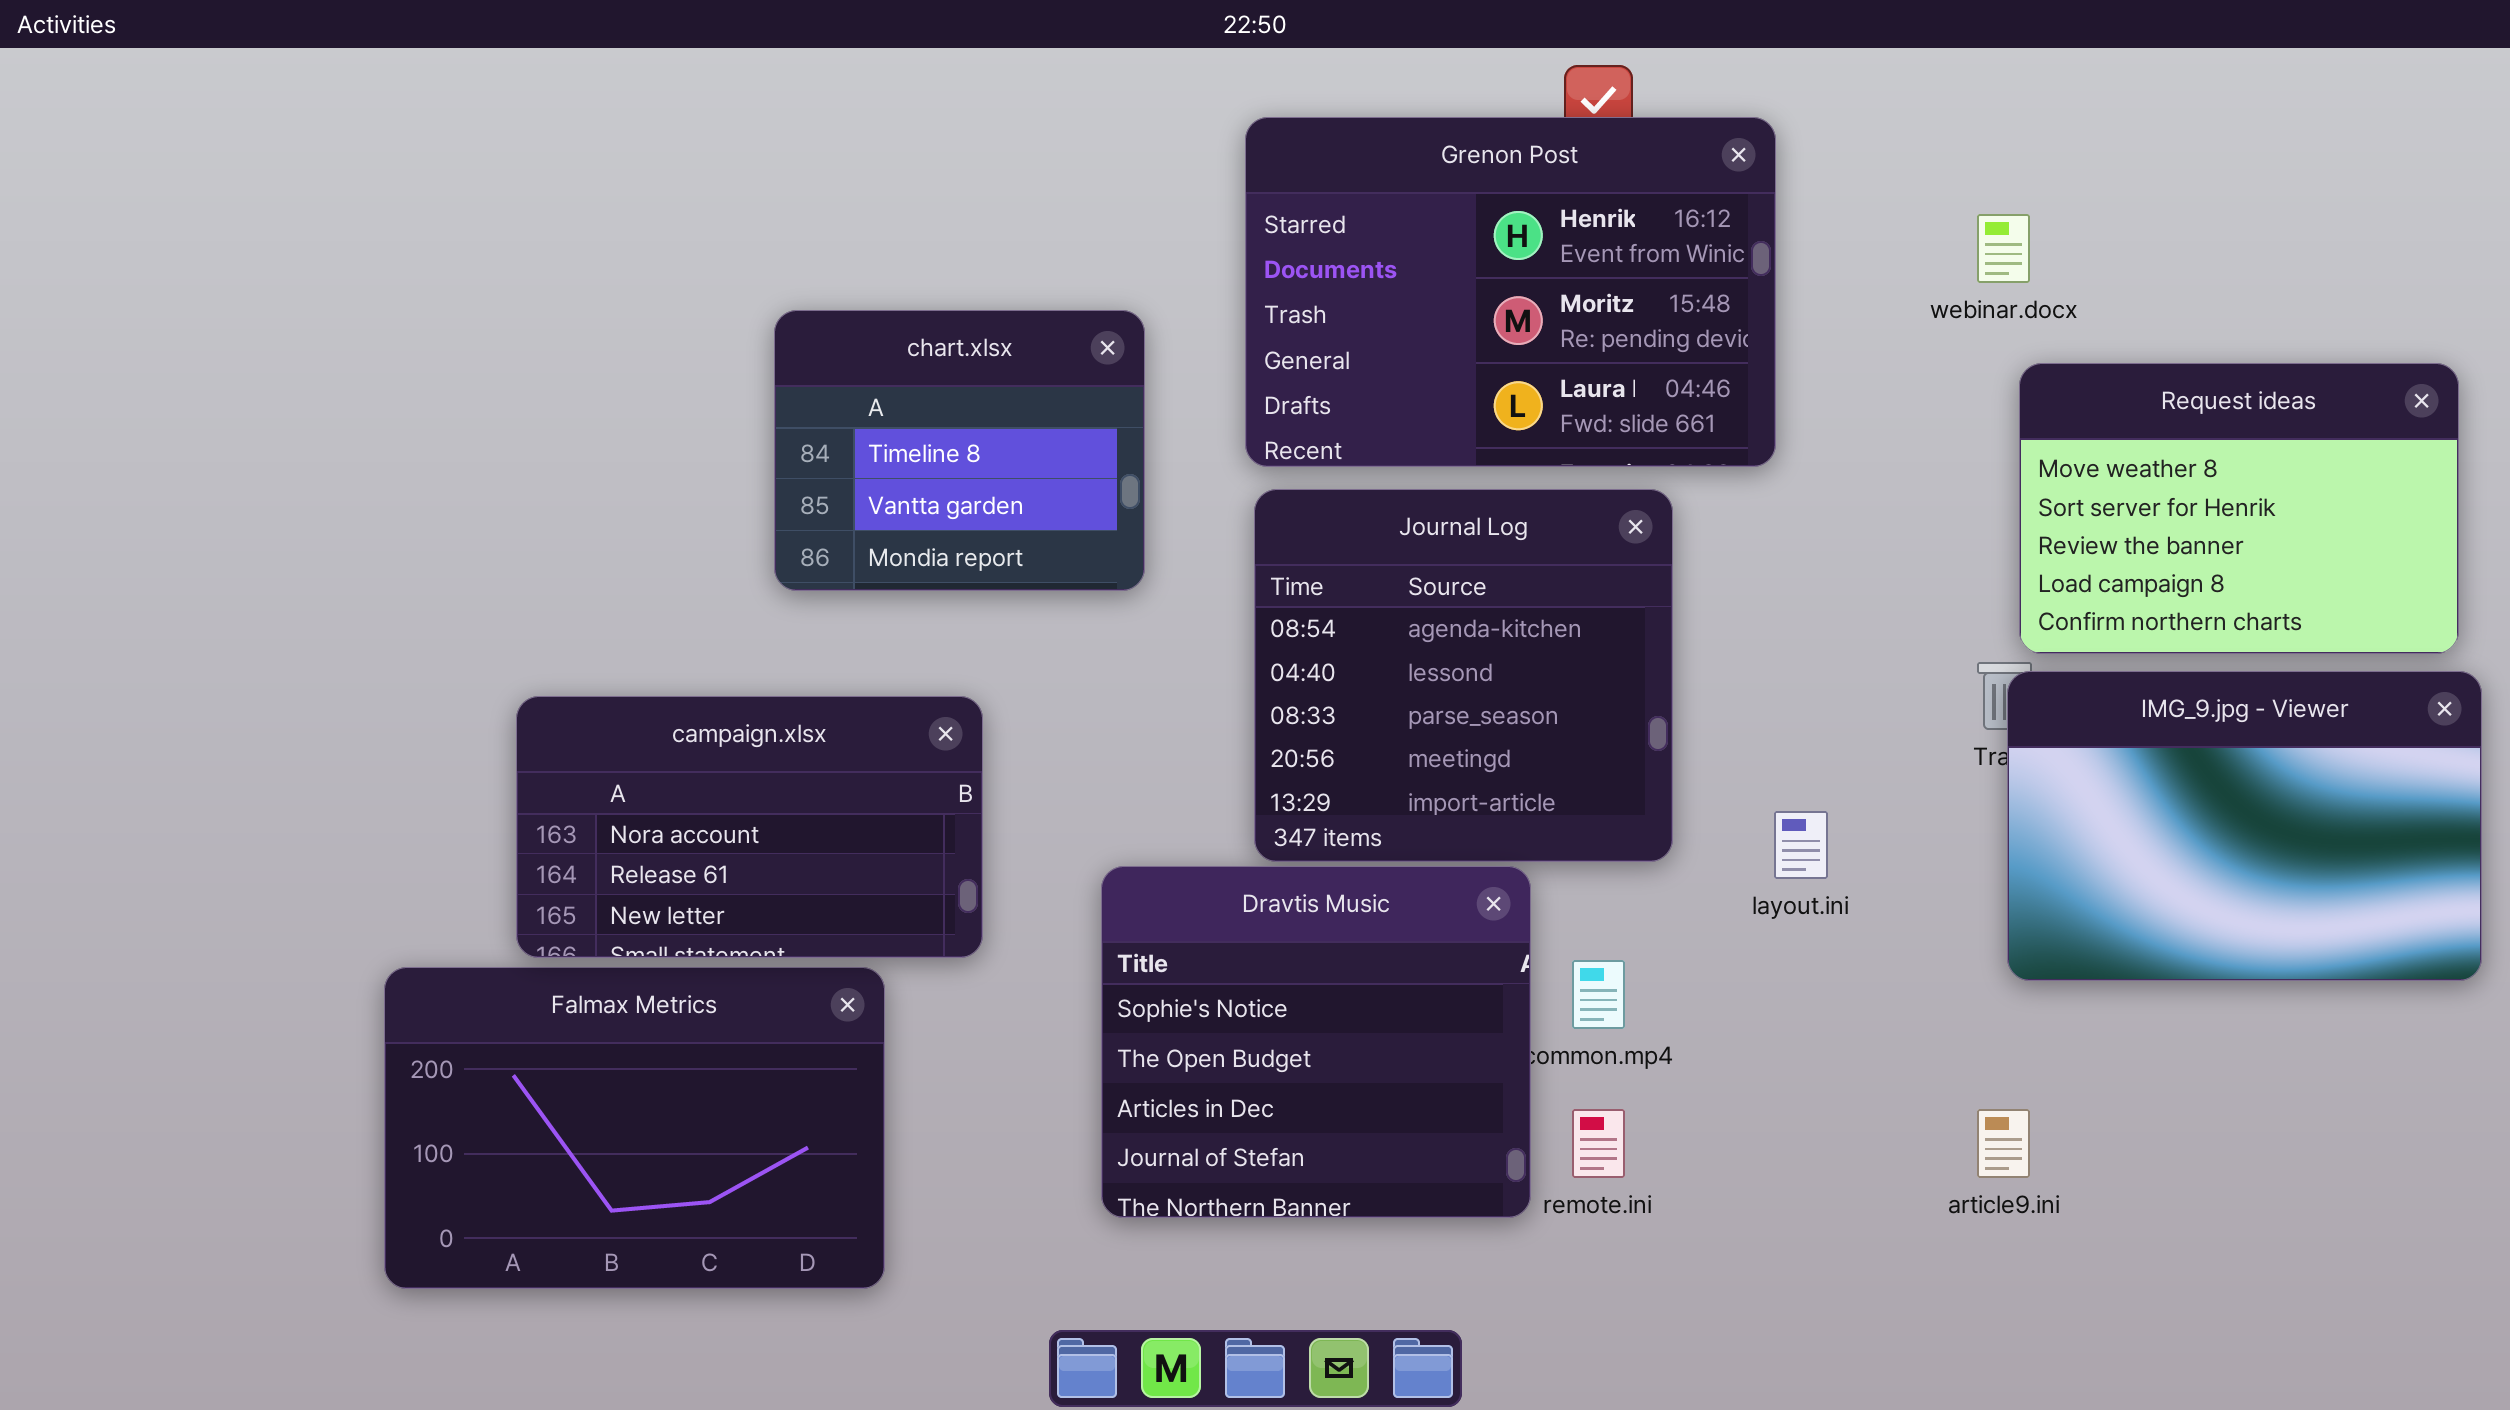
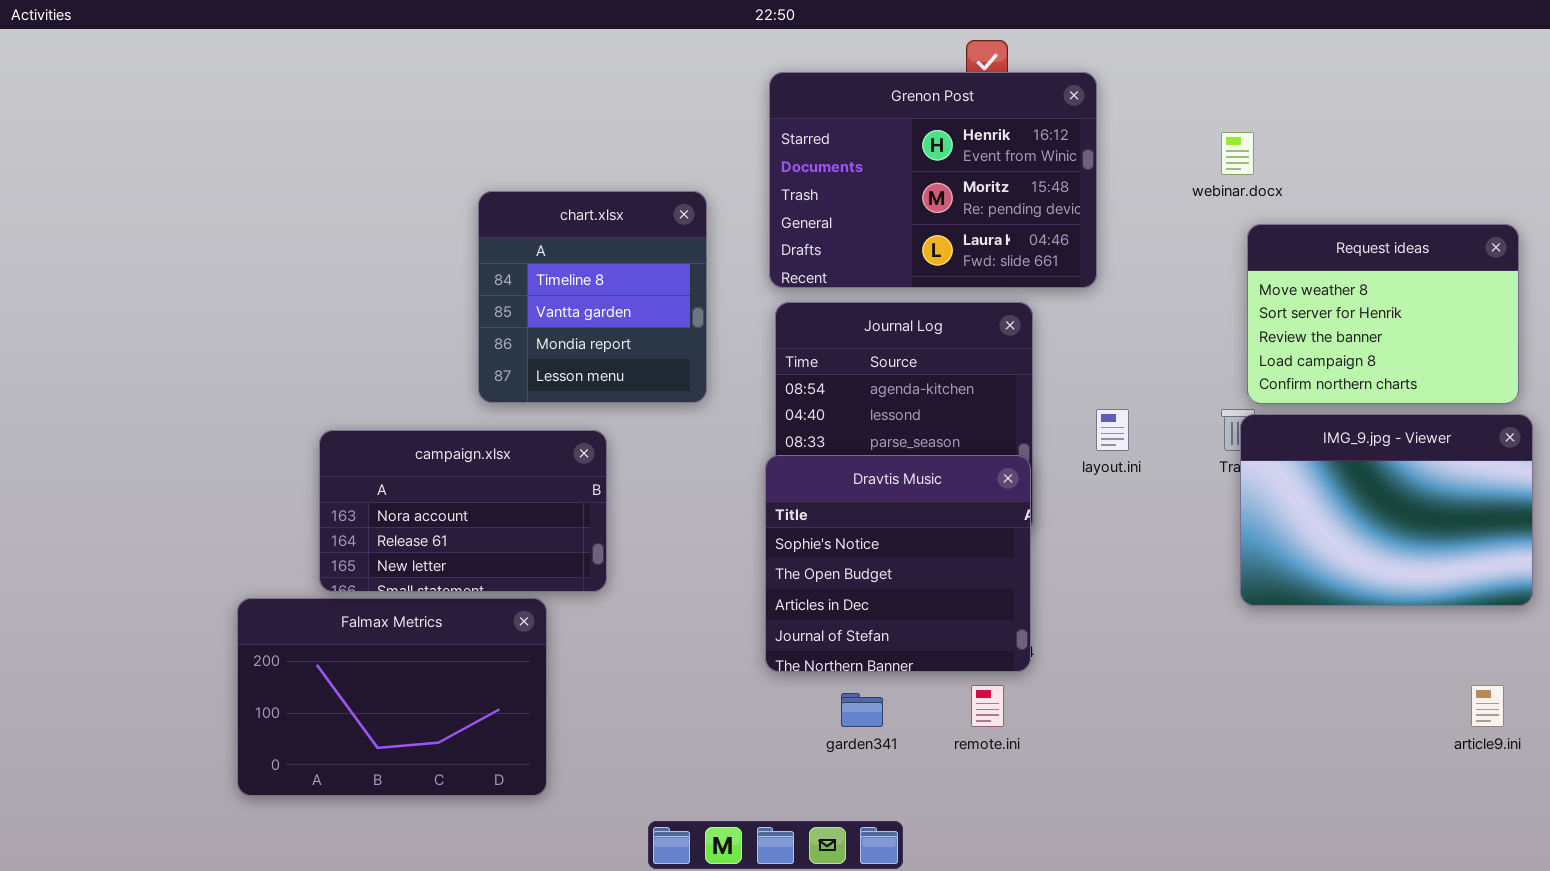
chart.xlsx: [774,310,1145,591] -> [478,191,707,403], resized
layout.ini: [1774,811,1828,879] -> [1096,409,1129,451], moved
Dravtis Music: [1101,866,1531,1218] -> [765,455,1031,672], moved
article9.ini: [1977,1109,2030,1178] -> [1471,685,1504,727], moved

